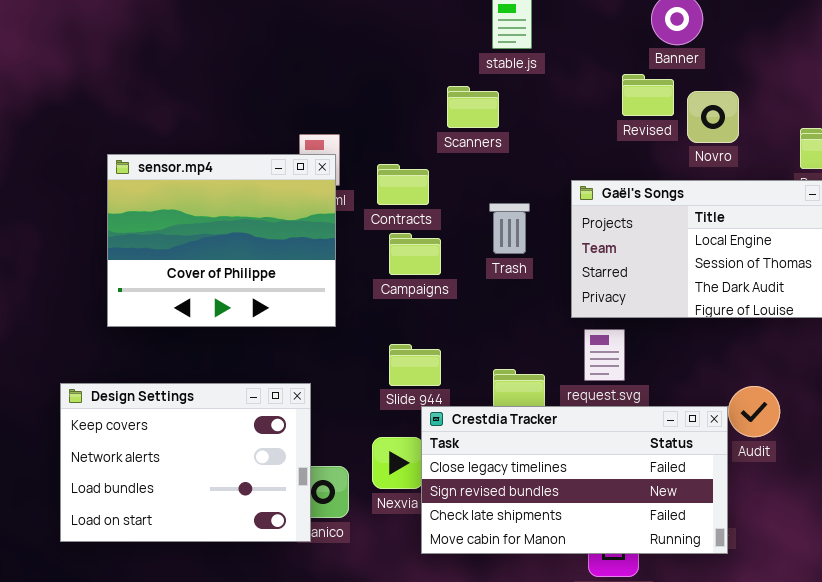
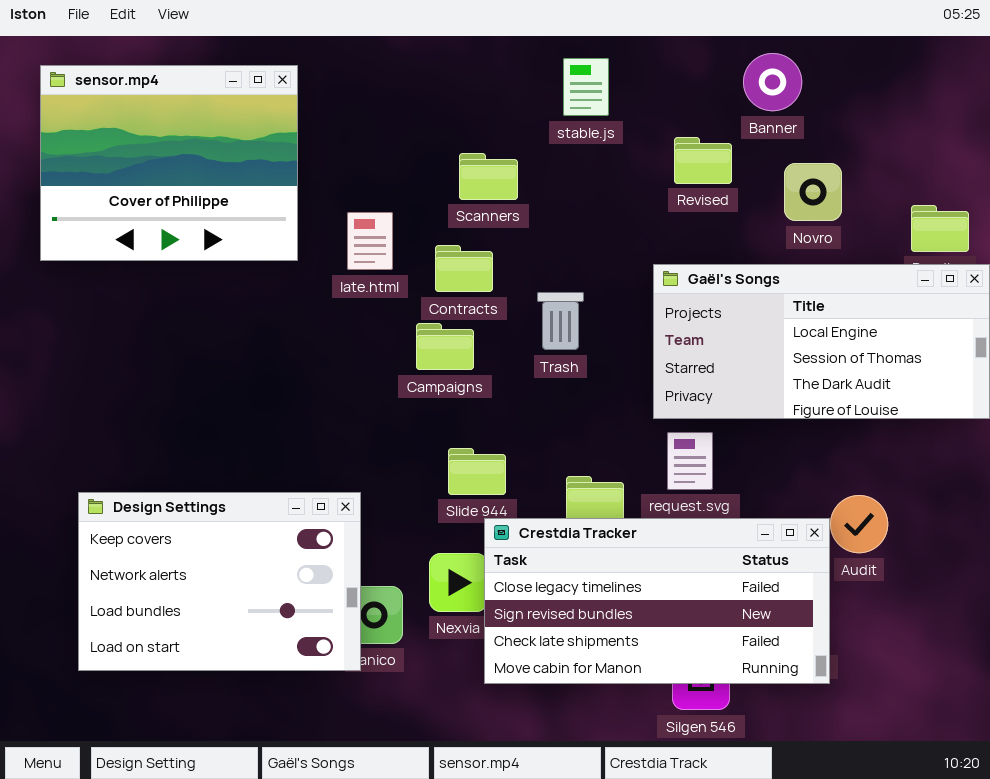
Revised: [622,74,674,116] -> [674,137,732,184], moved
Scanners: [447,86,499,128] -> [459,153,518,200], moved
sensor.mp4: [107,154,336,327] -> [40,65,298,261], moved
Trash: [489,203,530,254] -> [537,292,584,350], moved
Campaigns: [389,233,441,275] -> [416,323,474,370], moved

